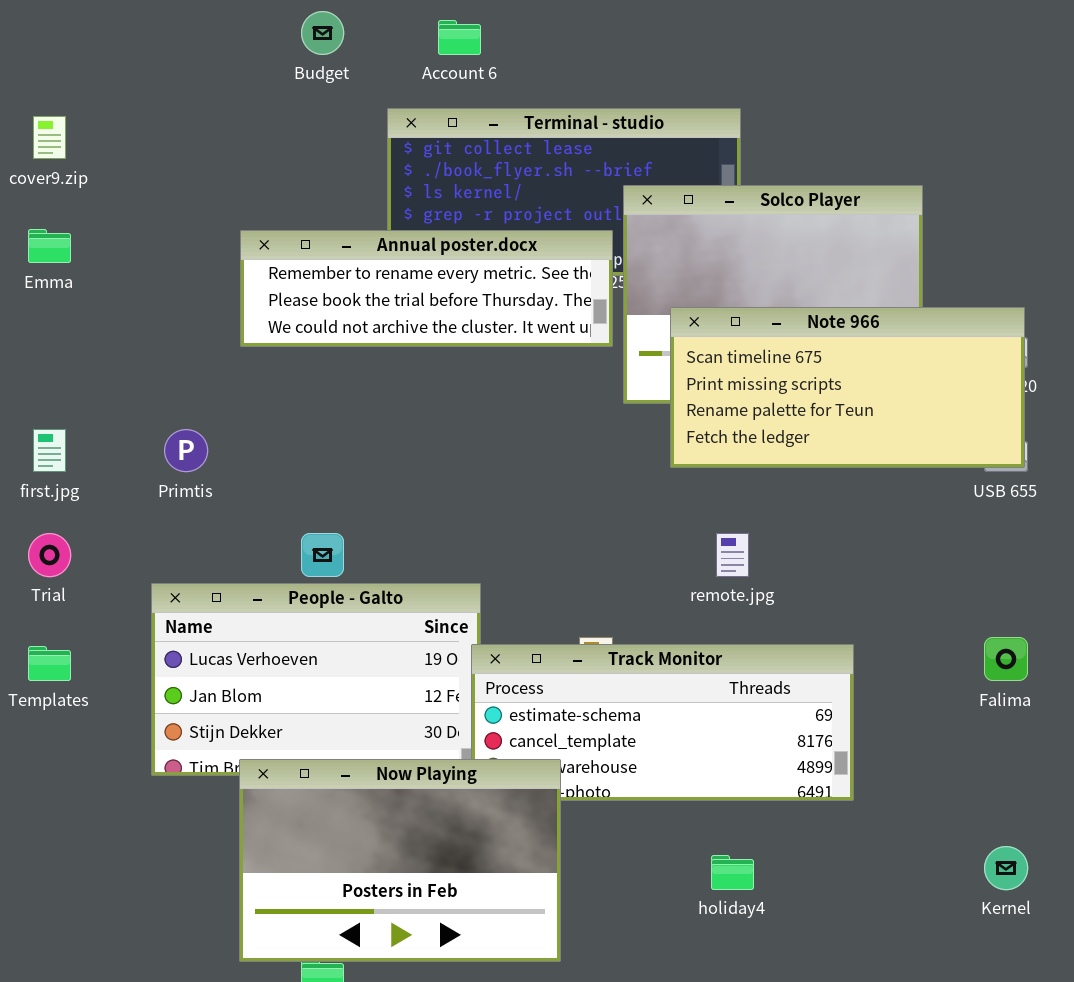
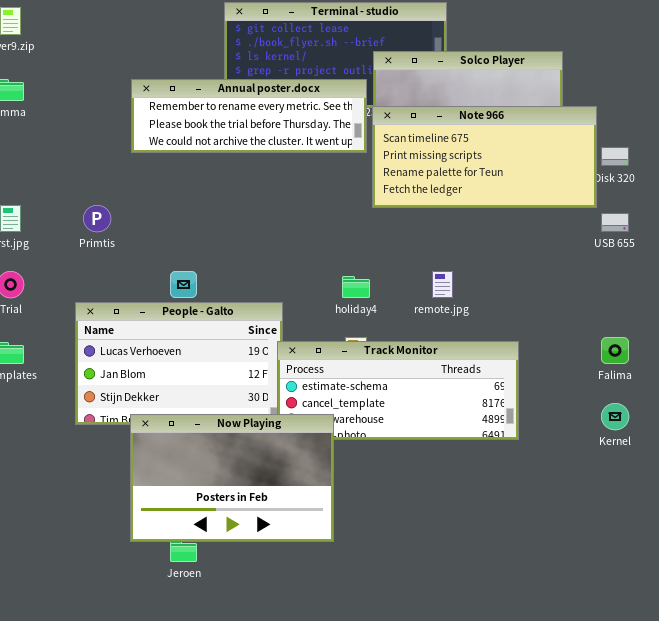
Note 966: [670,307,1025,468] -> [372,106,597,208], moved
Kernel: [984,846,1028,890] -> [601,403,629,430], moved
holiday4: [711,855,754,890] -> [342,276,370,298], moved

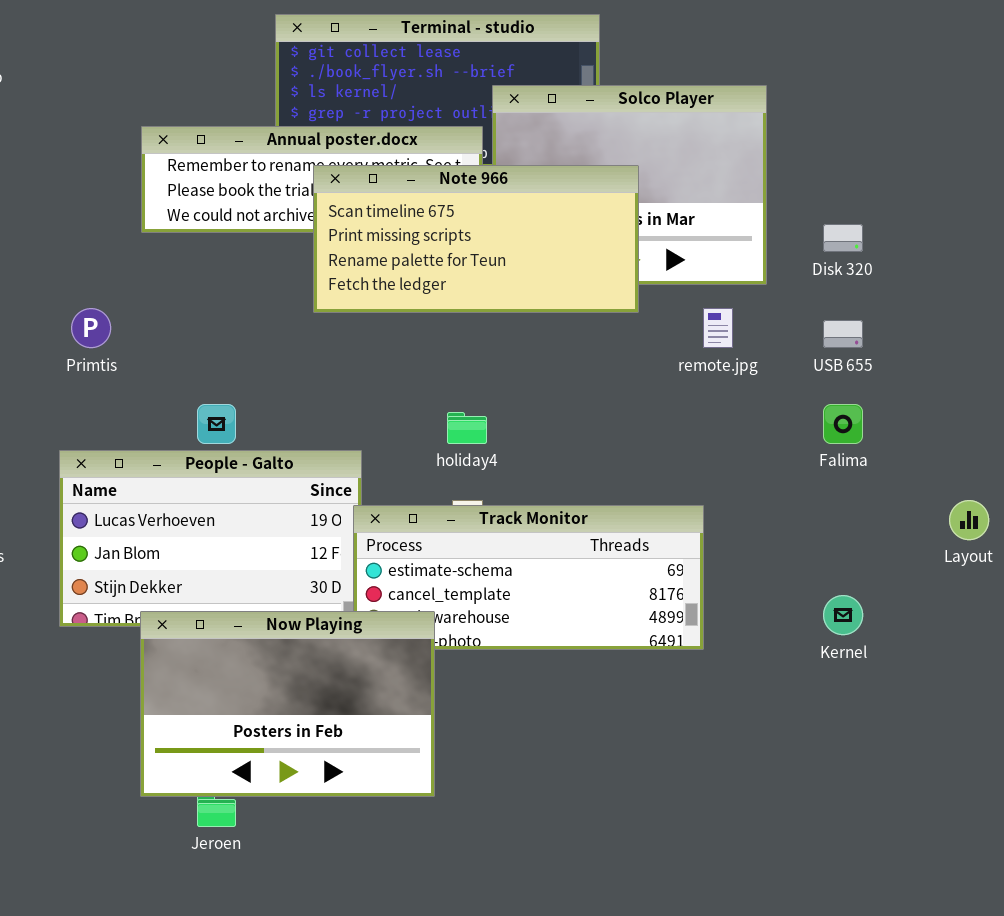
Note 966: [372,106,597,208] -> [313,165,639,313], moved
remote.jpg: [432,271,453,298] -> [703,308,733,348], moved
Falima: [601,337,629,364] -> [823,404,863,444], moved

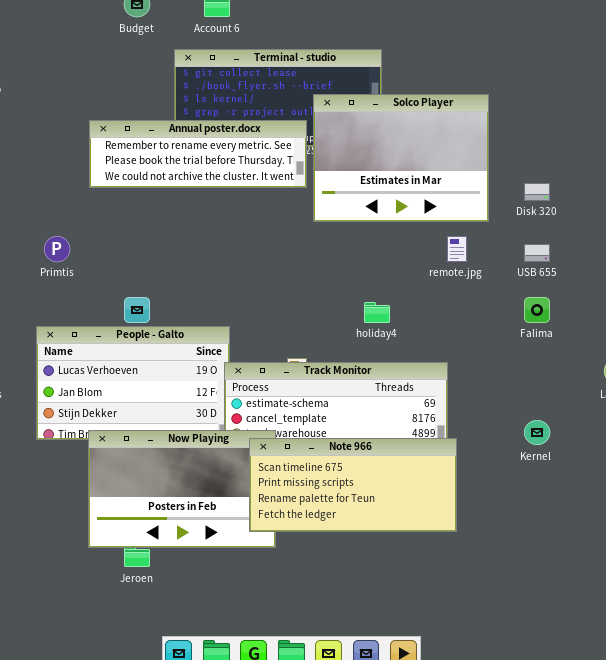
Note 966: [313,165,639,313] -> [249,438,457,532], moved
holiday4: [447,412,487,444] -> [364,302,390,323], moved

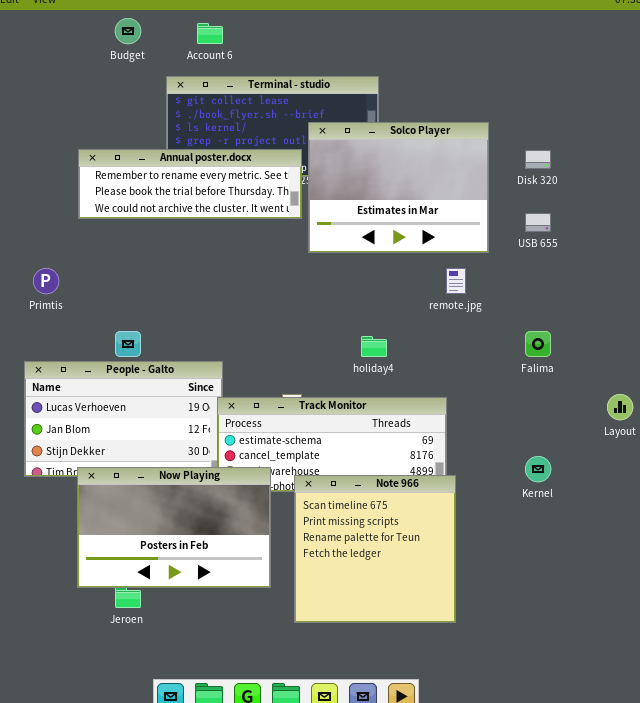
Disk 320: [524,183,550,201] -> [525,150,551,169], moved
USB 655: [524,244,550,262] -> [525,213,551,232], moved
Note 966: [249,438,457,532] -> [294,475,456,623], resized

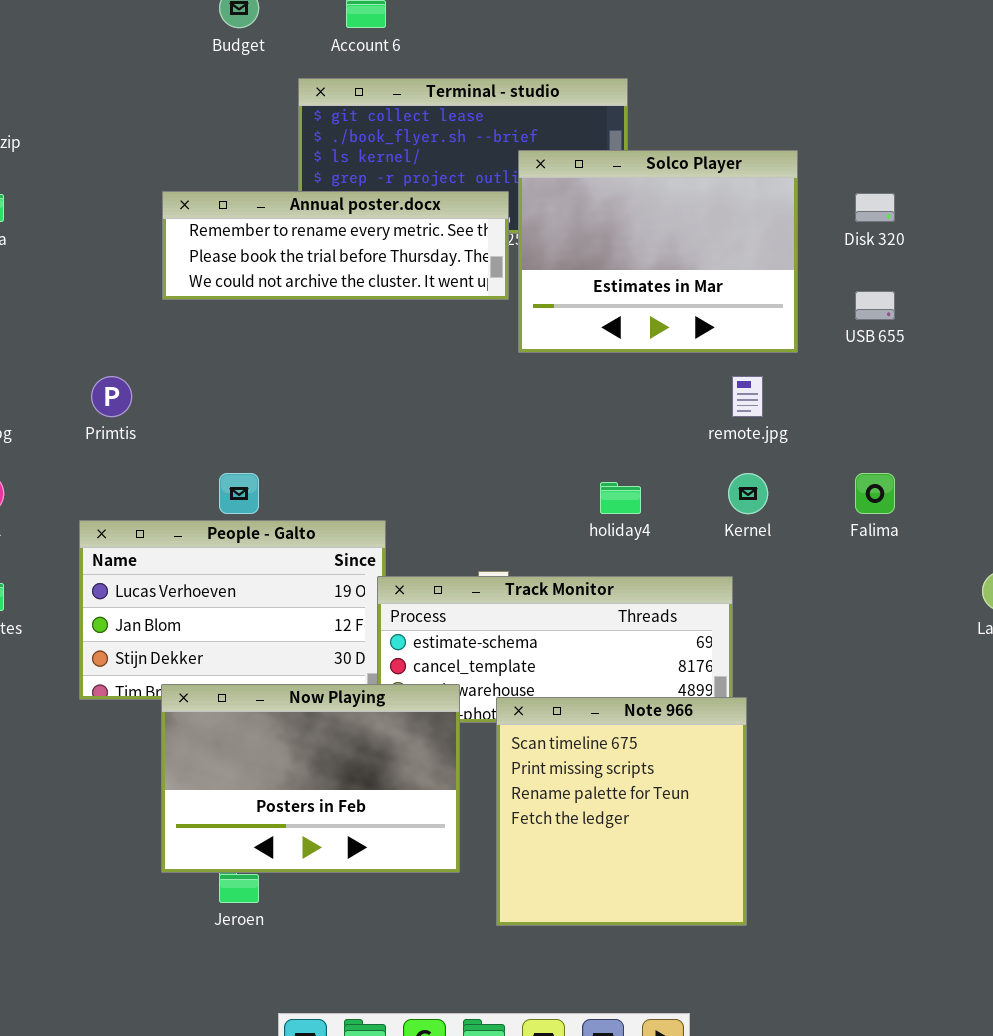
Kernel: [525,456,551,482] -> [728,473,768,514], moved

